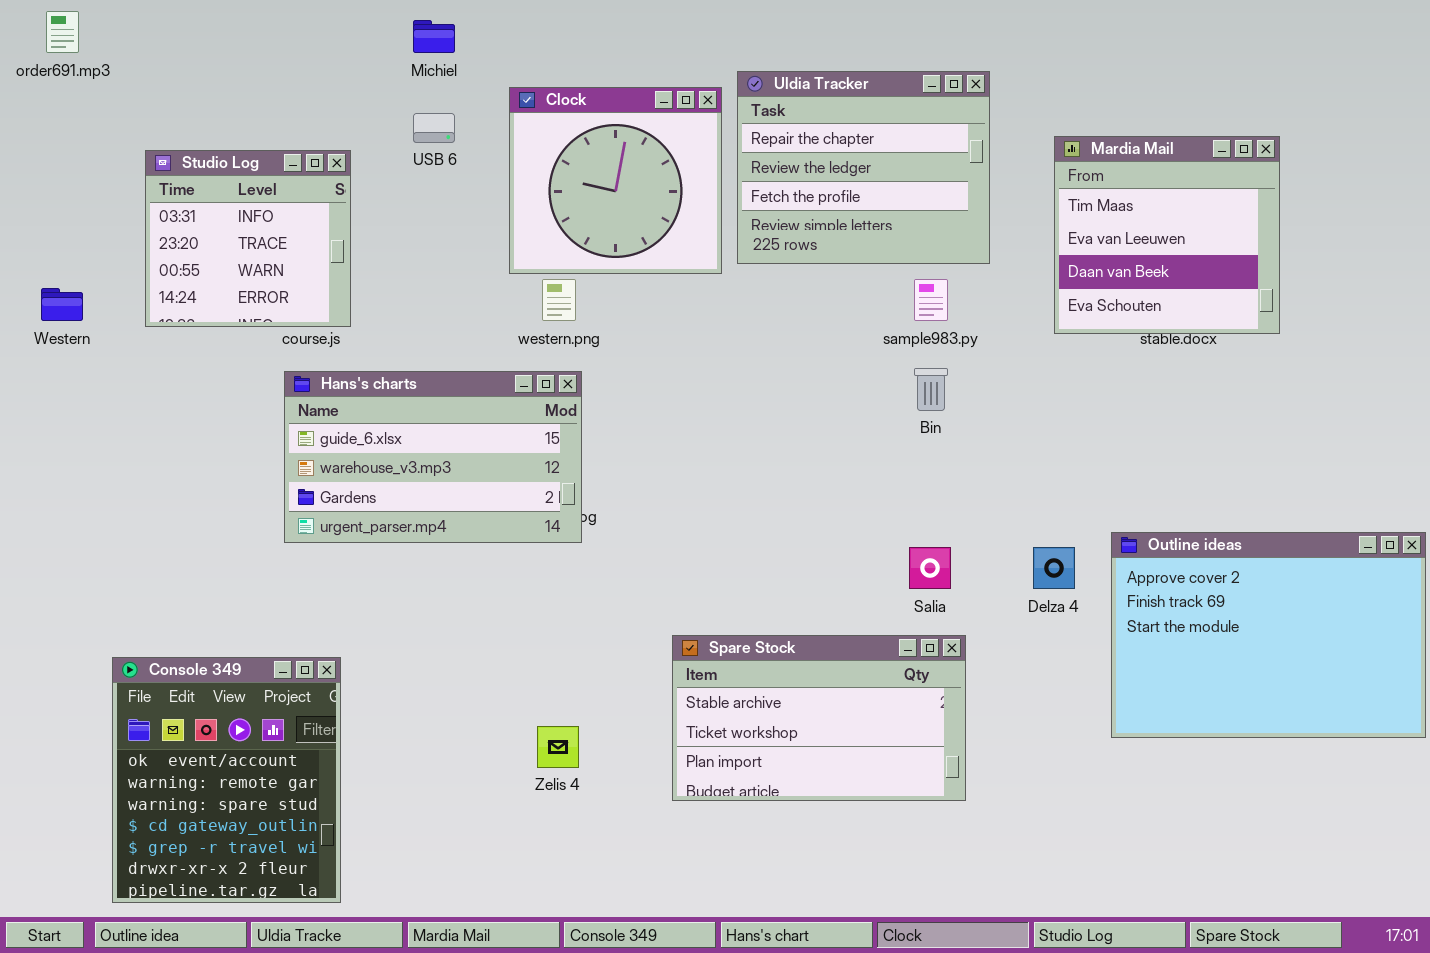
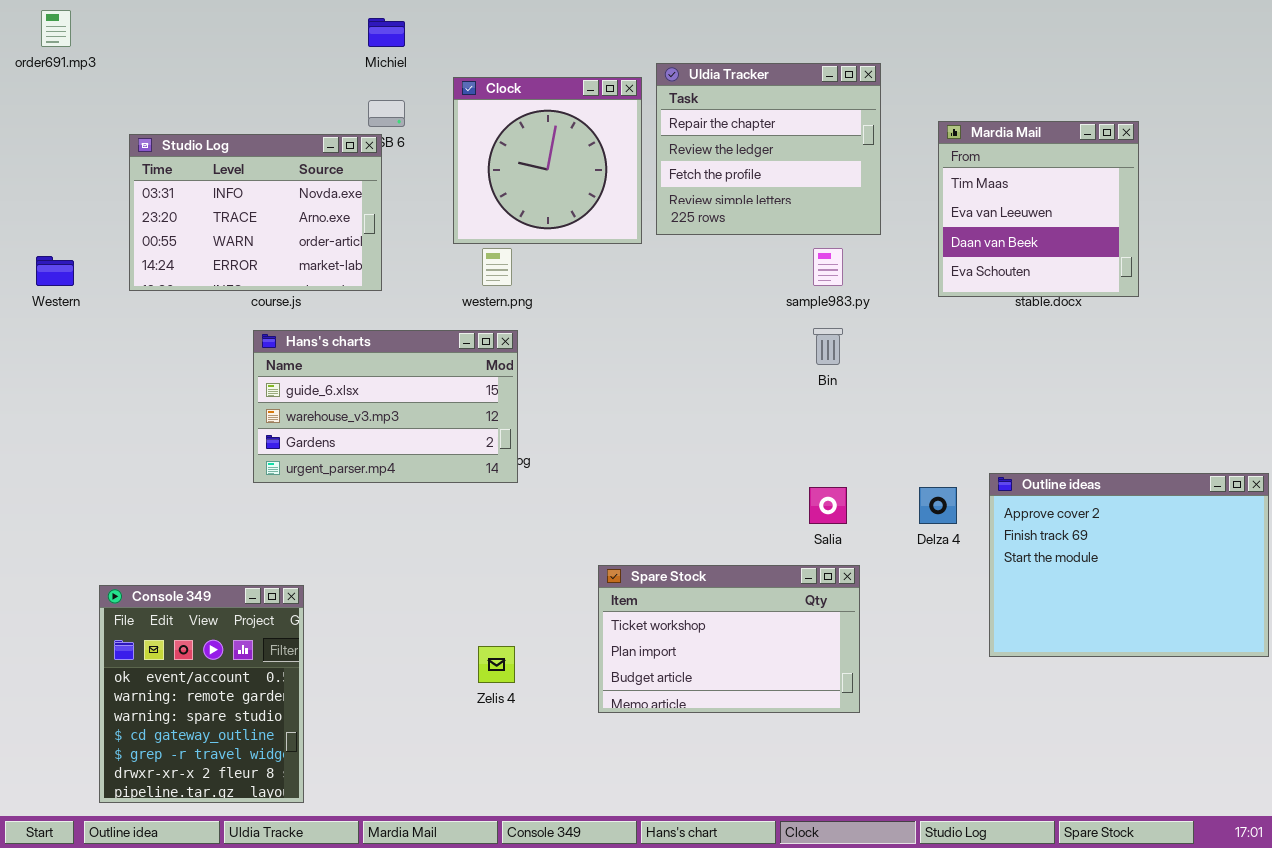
Studio Log: [145,150,351,327] -> [129,134,382,291], resized
Spare Stock: [672,635,966,801] -> [598,565,860,713], scrolled down 1 row

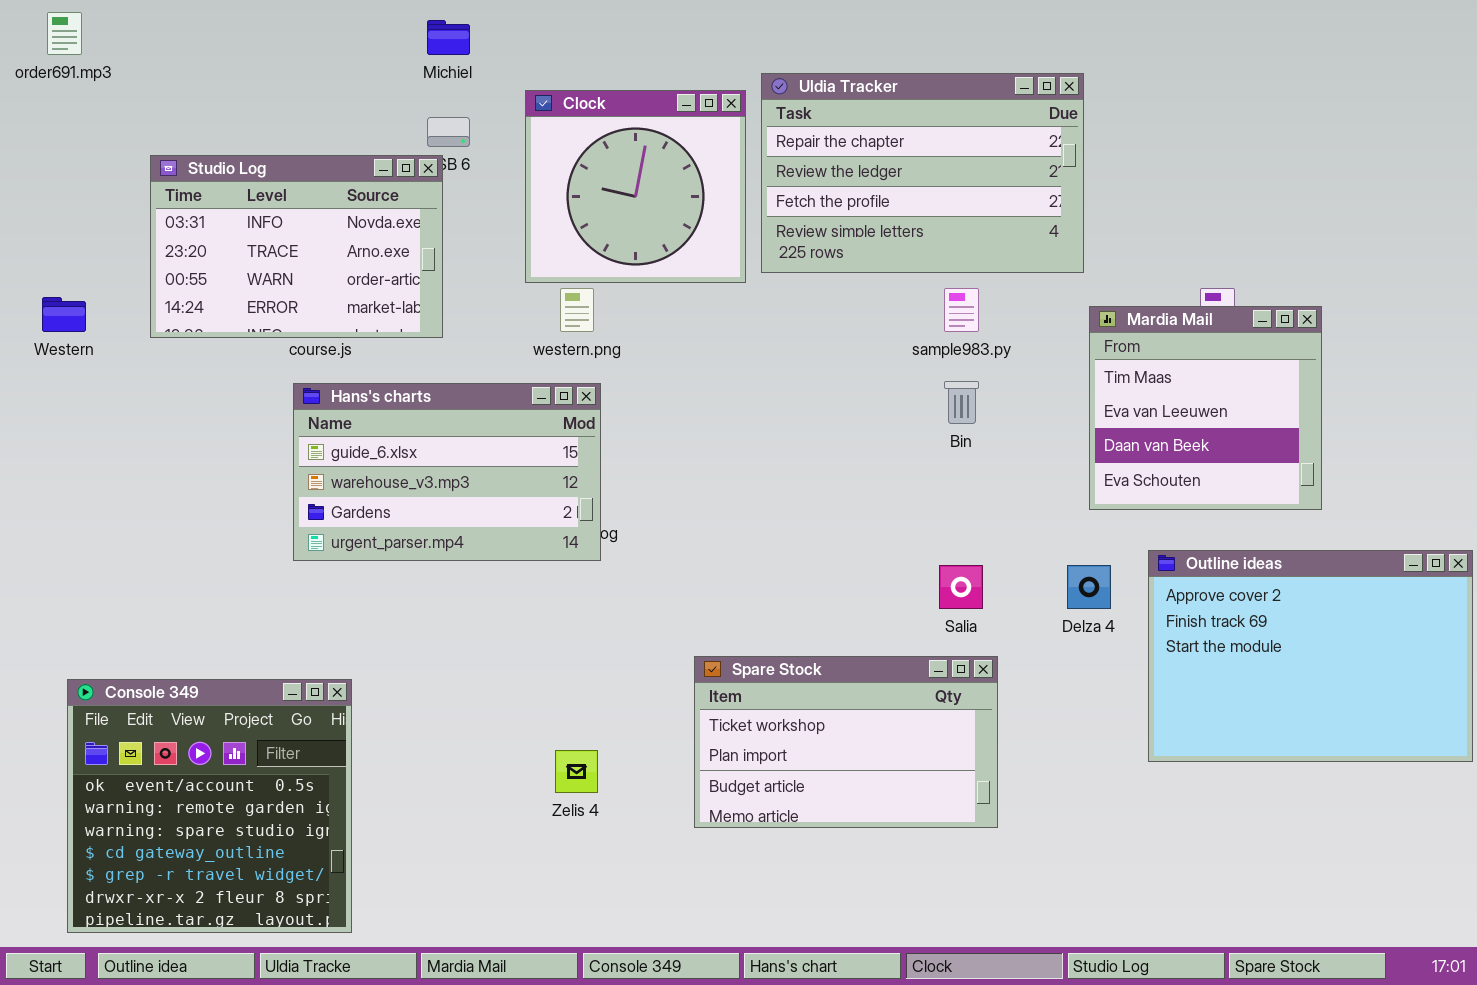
Uldia Tracker: [656,63,881,235] -> [761,73,1084,273], resized
Mardia Mail: [938,121,1139,297] -> [1089,306,1322,510], moved
Console 349: [99,585,304,803] -> [67,679,352,933], resized

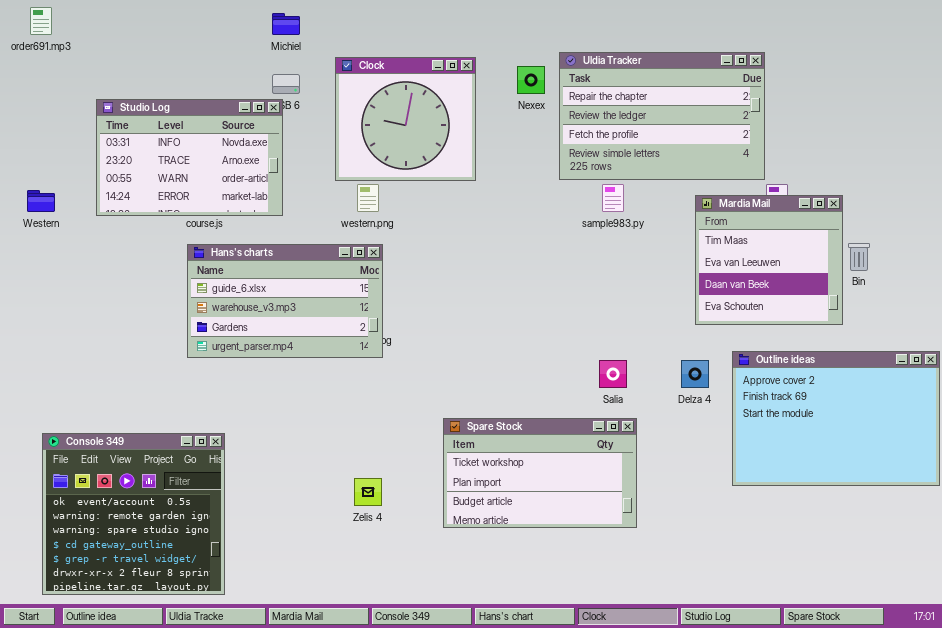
Uldia Tracker: [761,73,1084,273] -> [559,52,765,180], moved
Bin: [944,381,979,424] -> [848,243,870,271], moved

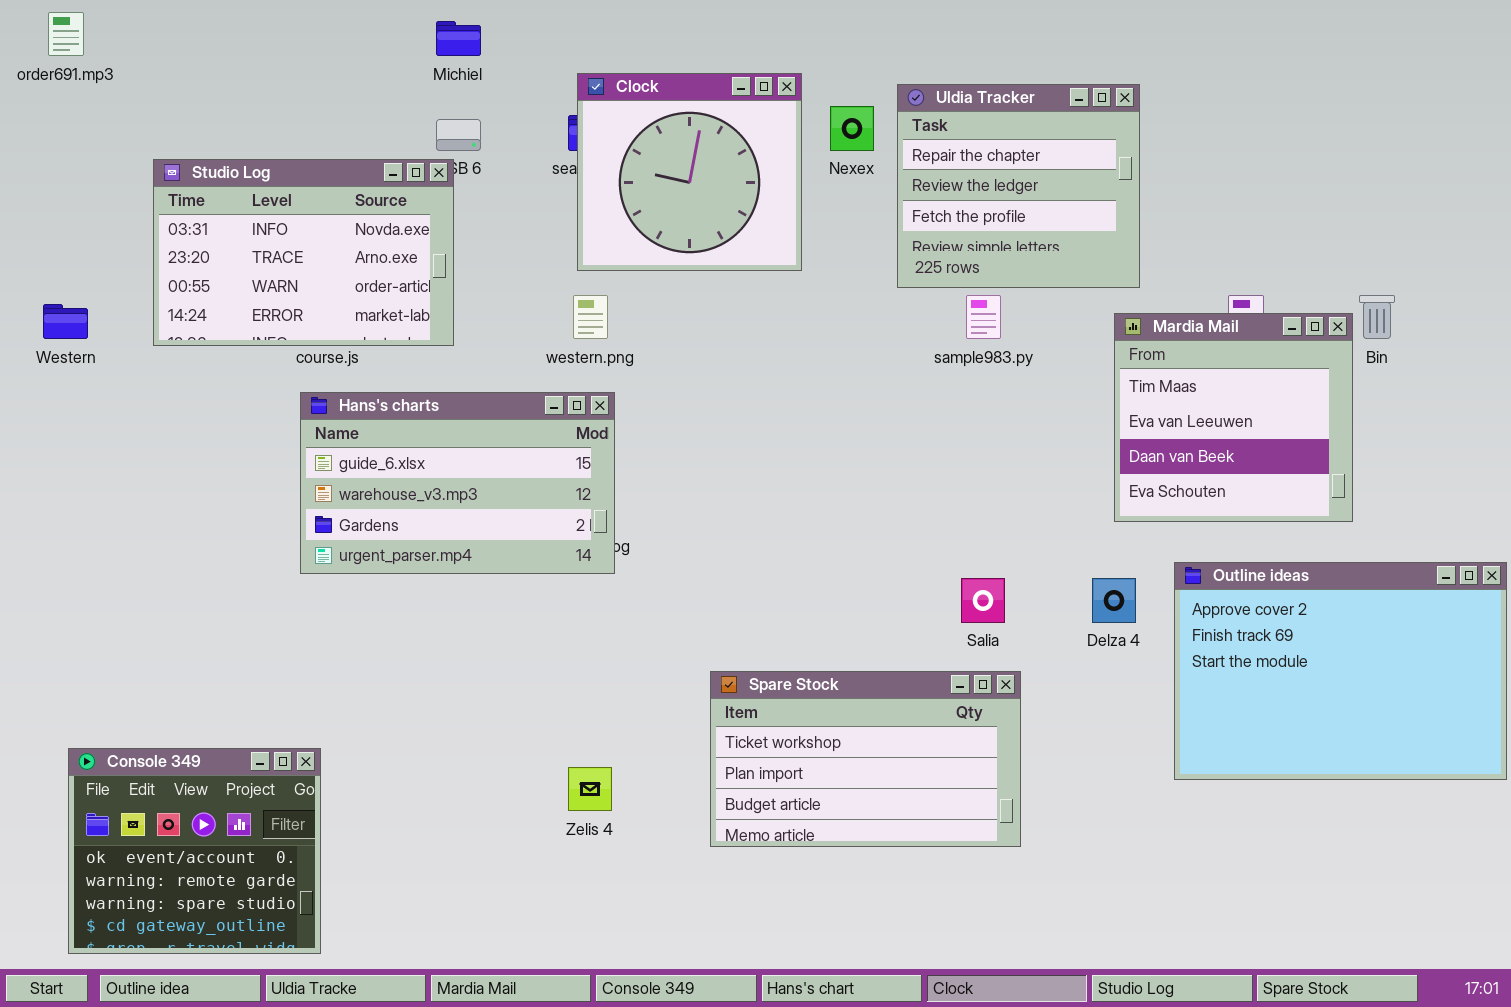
Uldia Tracker: [559,52,765,180] -> [897,84,1140,288], resized
Clock: [335,57,476,181] -> [577,73,802,271], moved
Bin: [848,243,870,271] -> [1359,295,1395,339], moved
Console 349: [42,433,225,595] -> [68,748,321,954], resized

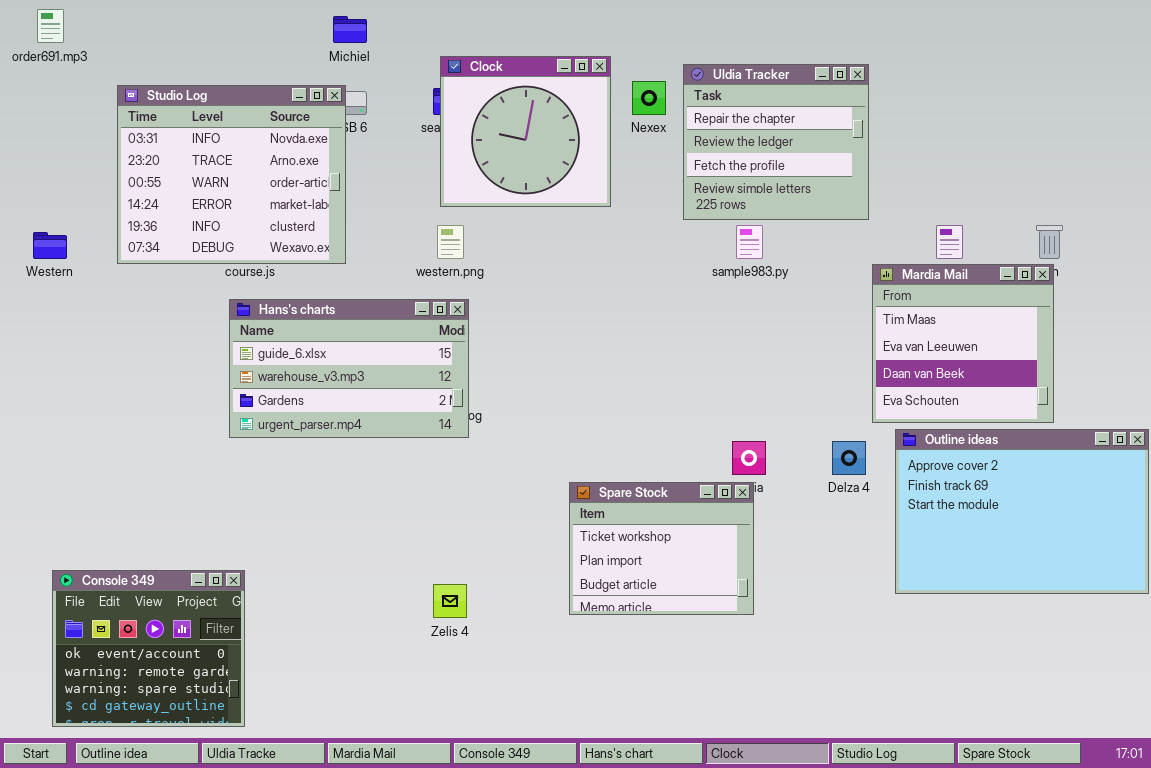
Studio Log: [153,159,454,346] -> [117,85,346,264], resized
Mardia Mail: [1114,313,1353,522] -> [872,264,1054,423], moved
Spare Stock: [710,671,1021,847] -> [569,482,754,615], moved, resized

